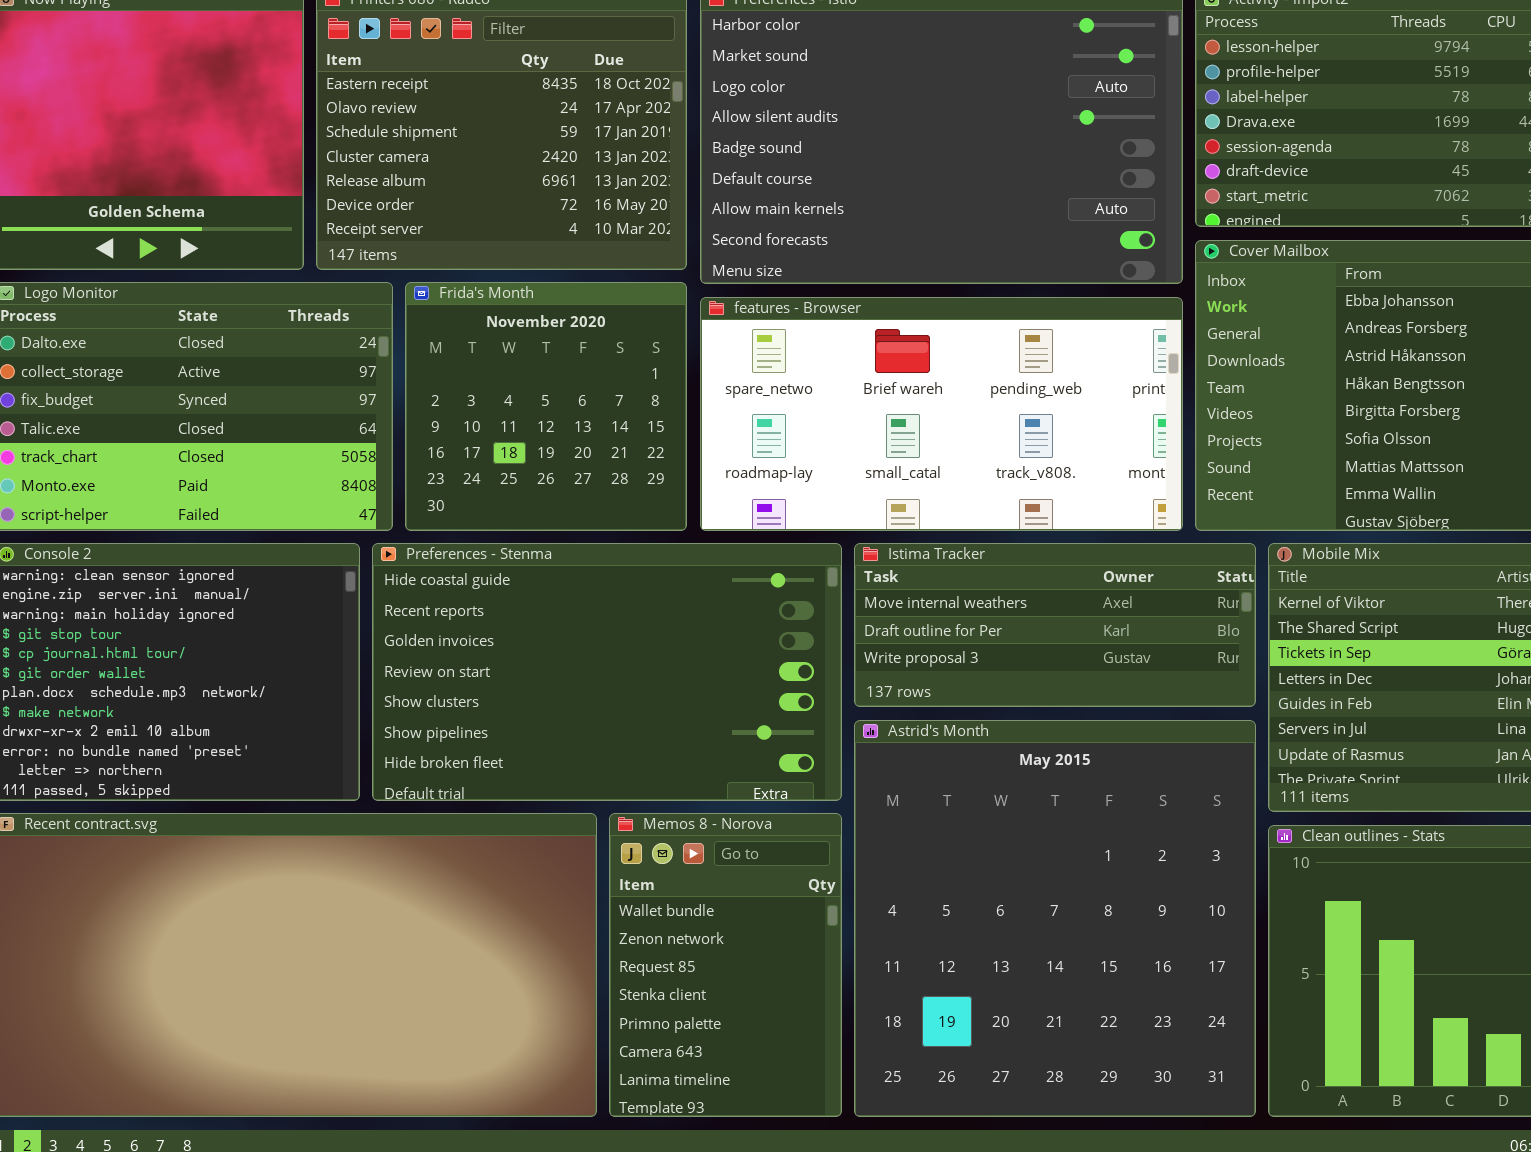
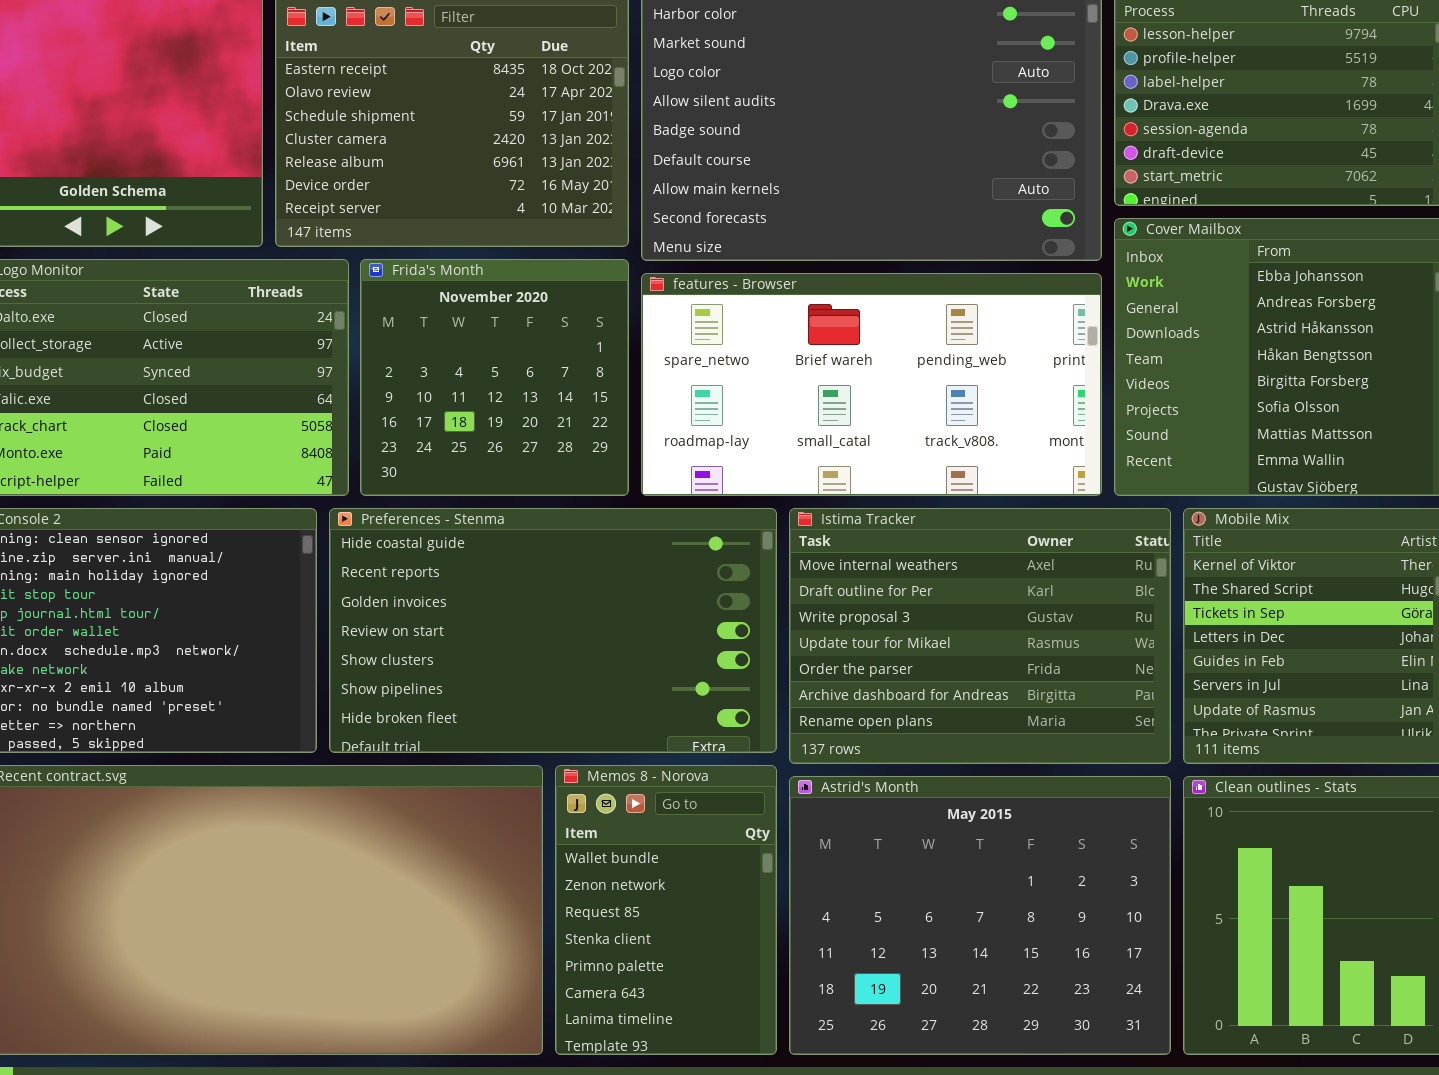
Istima Tracker: [854,543,1256,707] -> [789,508,1171,764], resized
Astrid's Month: [854,720,1256,1117] -> [789,776,1171,1055], resized

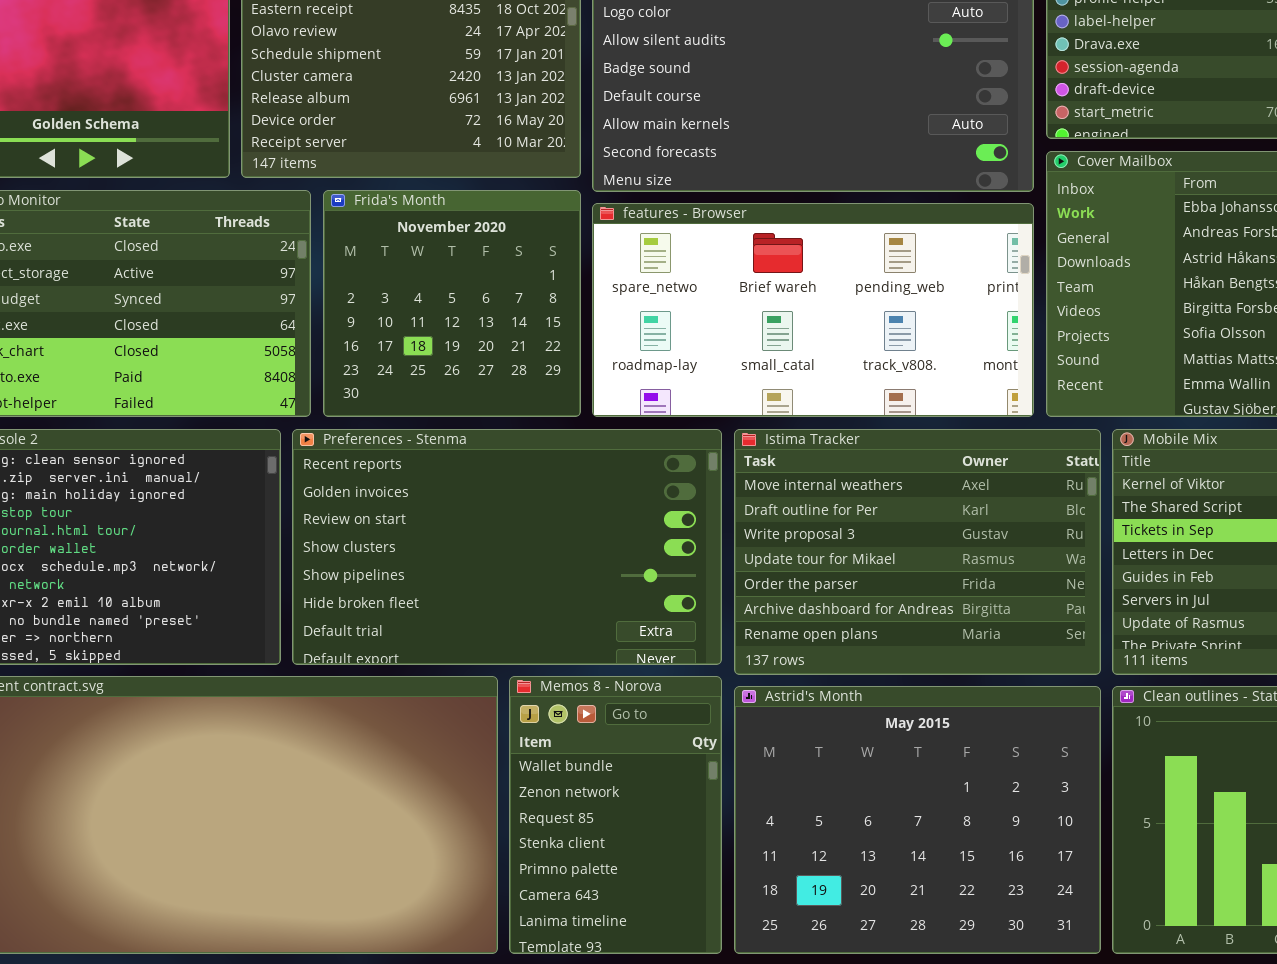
Preferences - Stenma: [329,508,777,753] -> [292,429,722,665], scrolled down 1 row

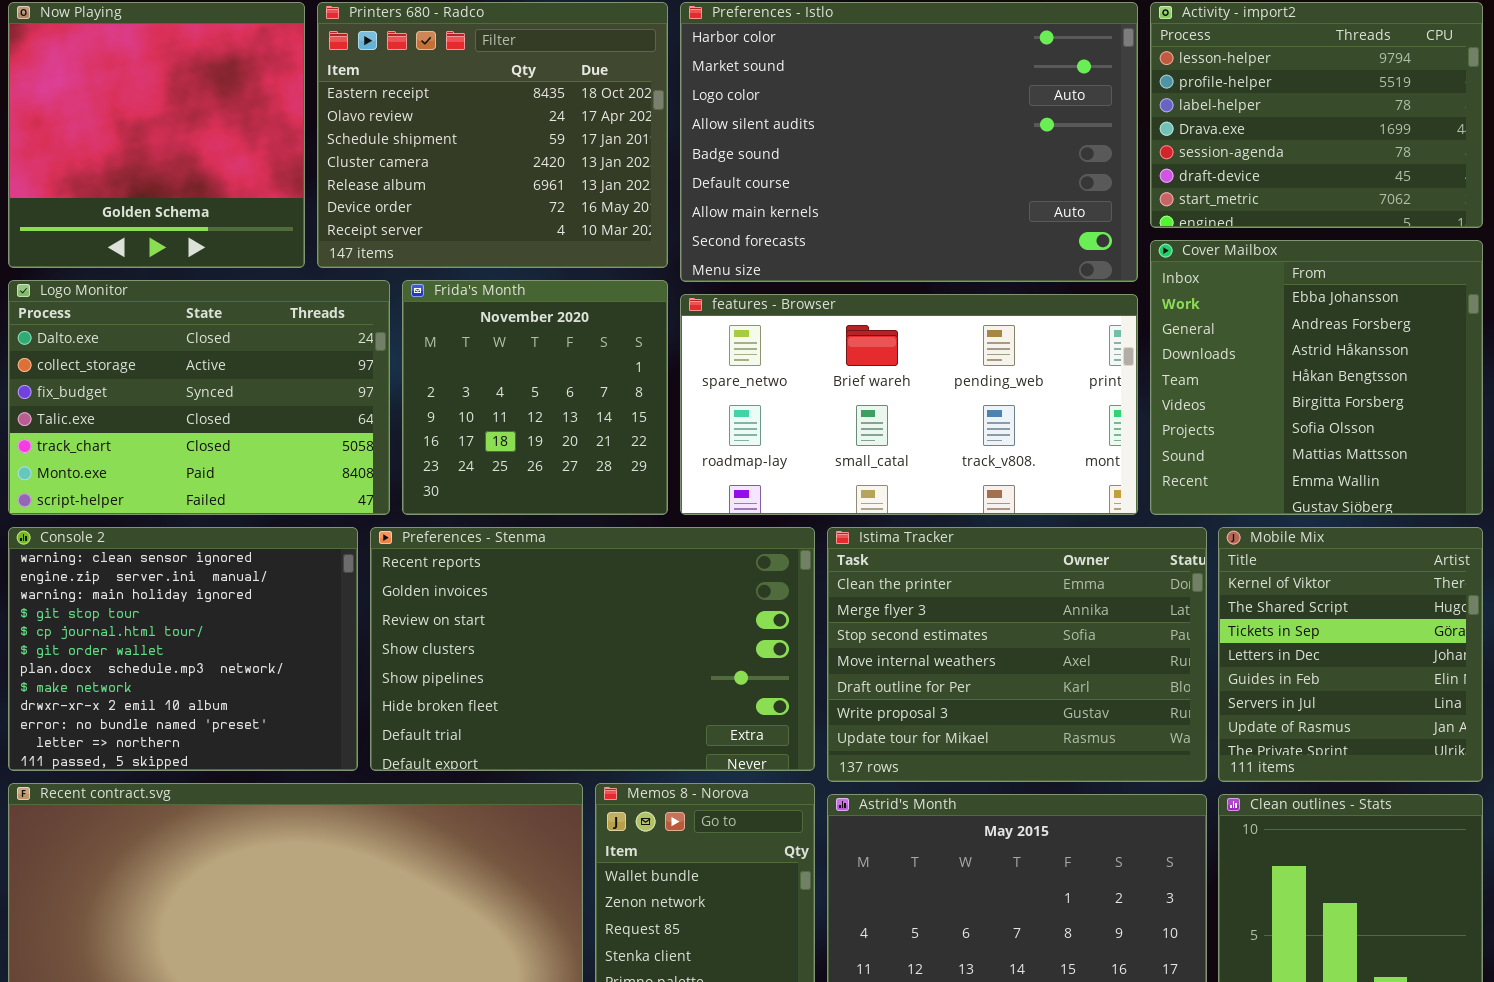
Istima Tracker: [734,429,1101,675] -> [827,527,1207,782], scrolled up 3 rows

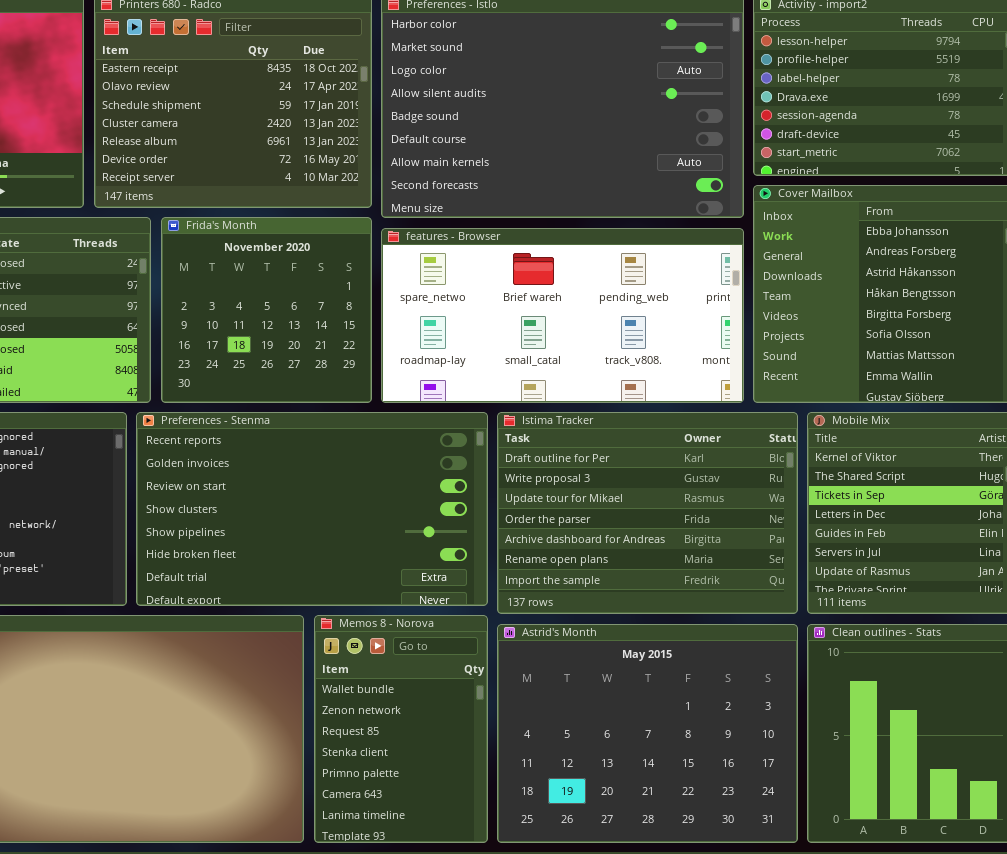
Istima Tracker: [827,527,1207,782] -> [497,412,798,614], scrolled down 4 rows

